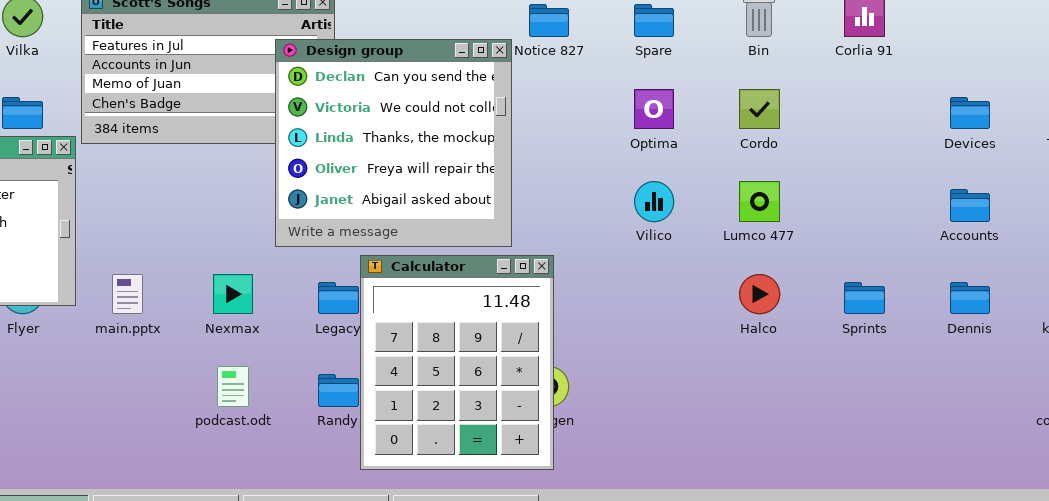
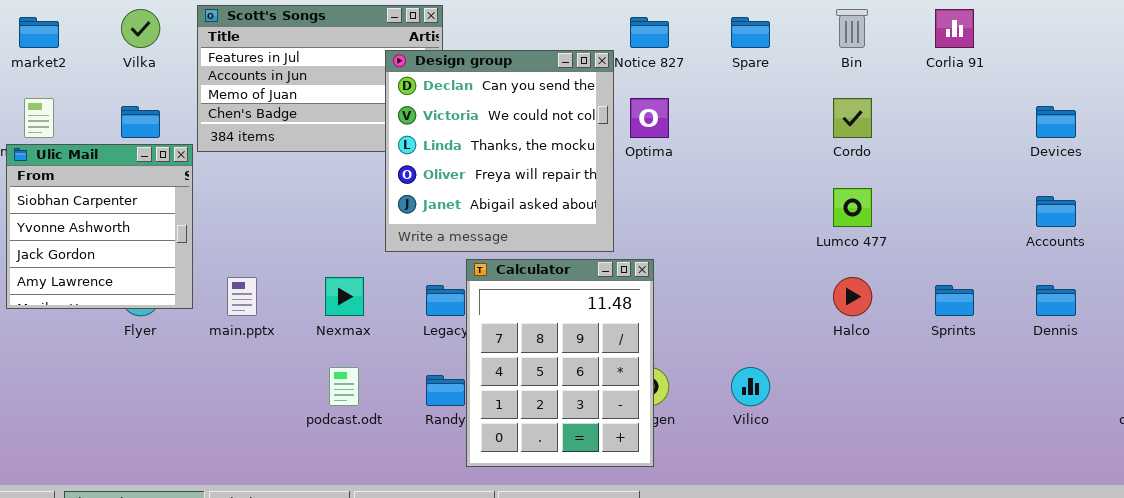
Optima: [634,89,674,129] -> [630,98,669,138], moved
Vilico: [634,181,674,222] -> [731,367,770,406], moved

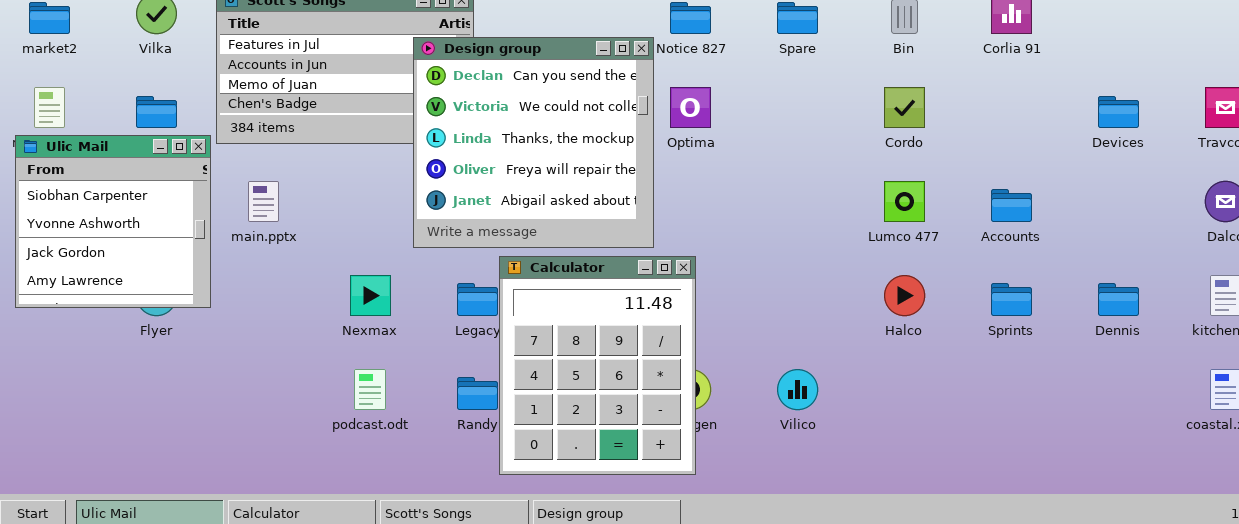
Accounts: [1036,196,1076,227] -> [991,189,1032,222], moved
main.pptx: [227,277,257,316] -> [248,181,279,222], moved

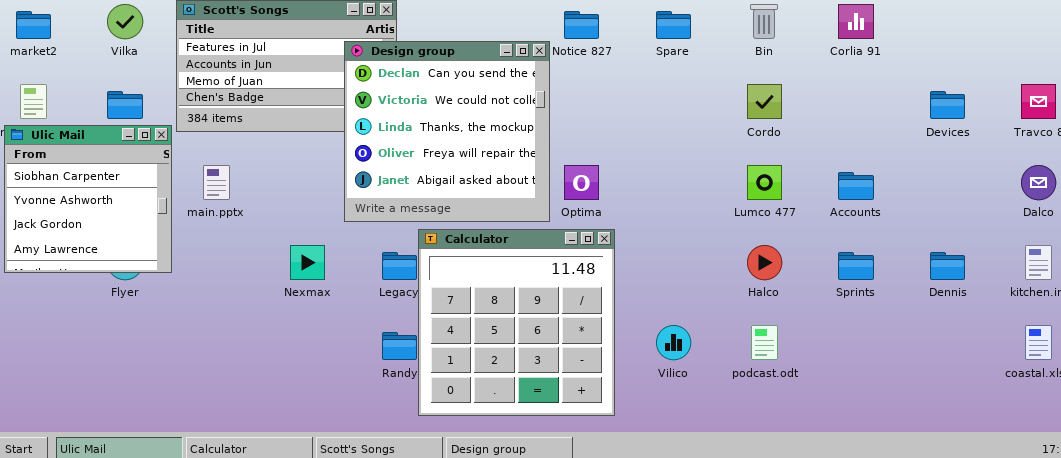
Optima: [670,87,711,128] -> [564,165,599,200], moved
Calculator: [499,256,696,475] -> [418,229,615,416], resized
podcast.odt: [354,369,386,410] -> [751,325,778,360], moved

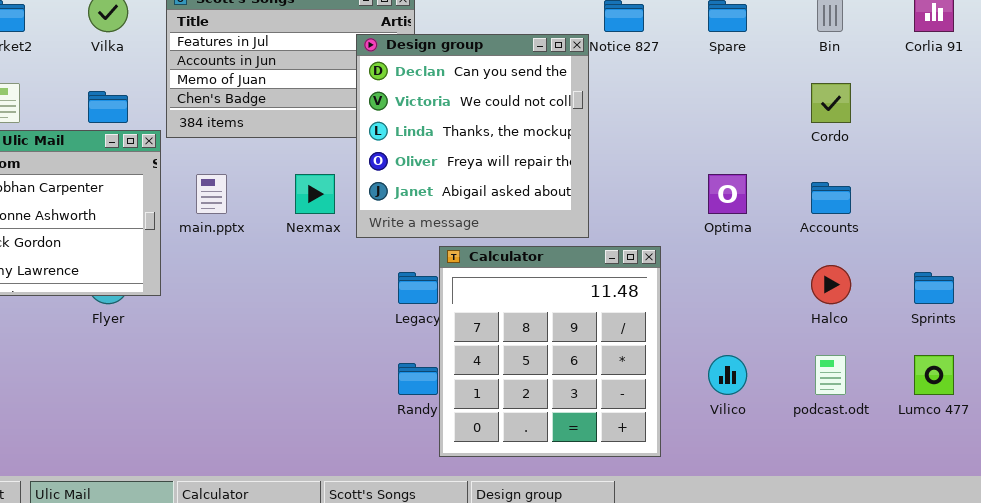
Optima: [564,165,599,200] -> [708,174,747,214], moved
Lumco 477: [747,165,782,200] -> [914,355,954,395], moved
Accounts: [838,172,874,200] -> [811,182,851,214], moved
Nexmax: [290,245,325,280] -> [295,174,335,214], moved

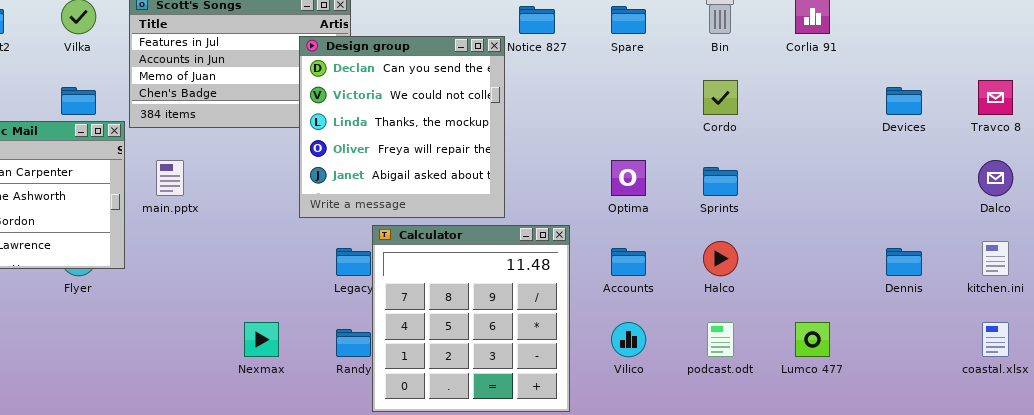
Nexmax: [295,174,335,214] -> [244,322,279,357], moved
Accounts: [811,182,851,214] -> [611,248,646,276], moved
Sprints: [914,272,954,304] -> [703,167,738,196], moved

